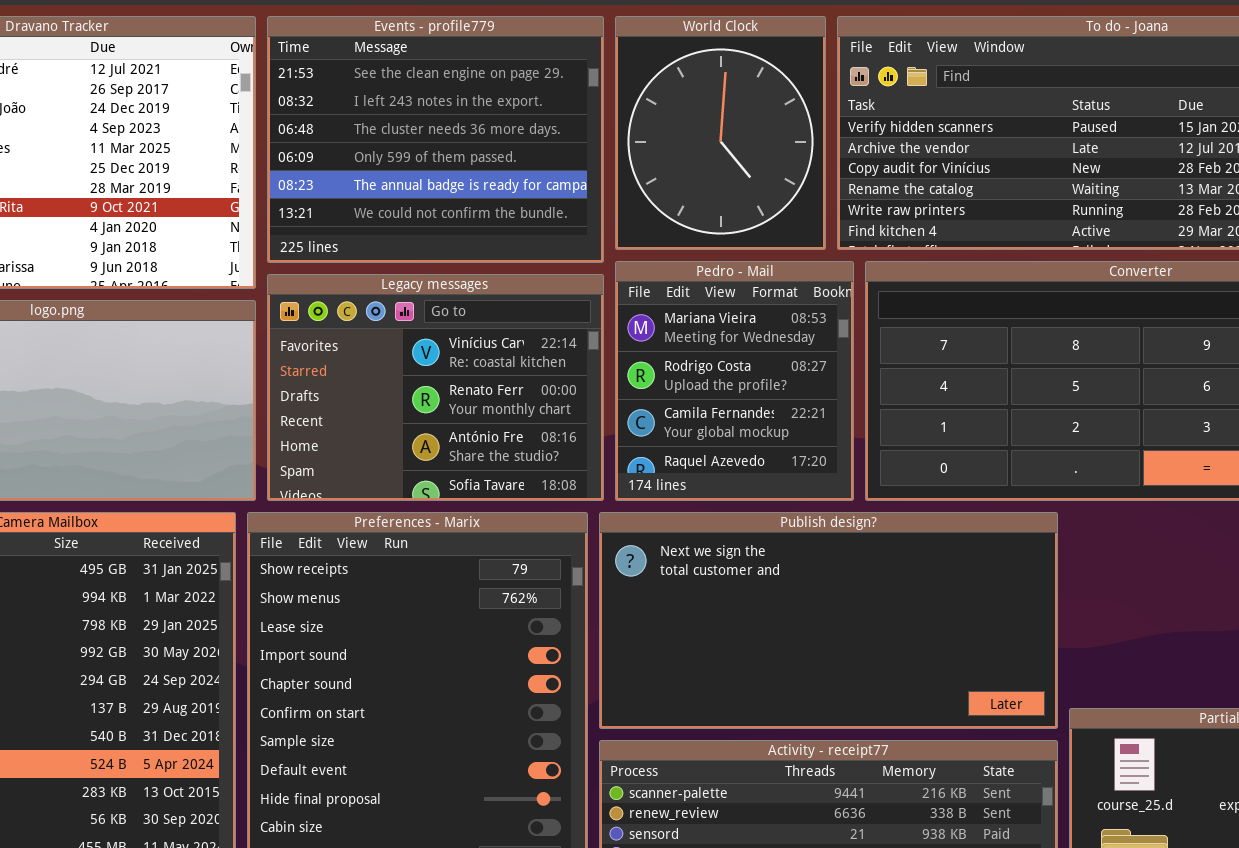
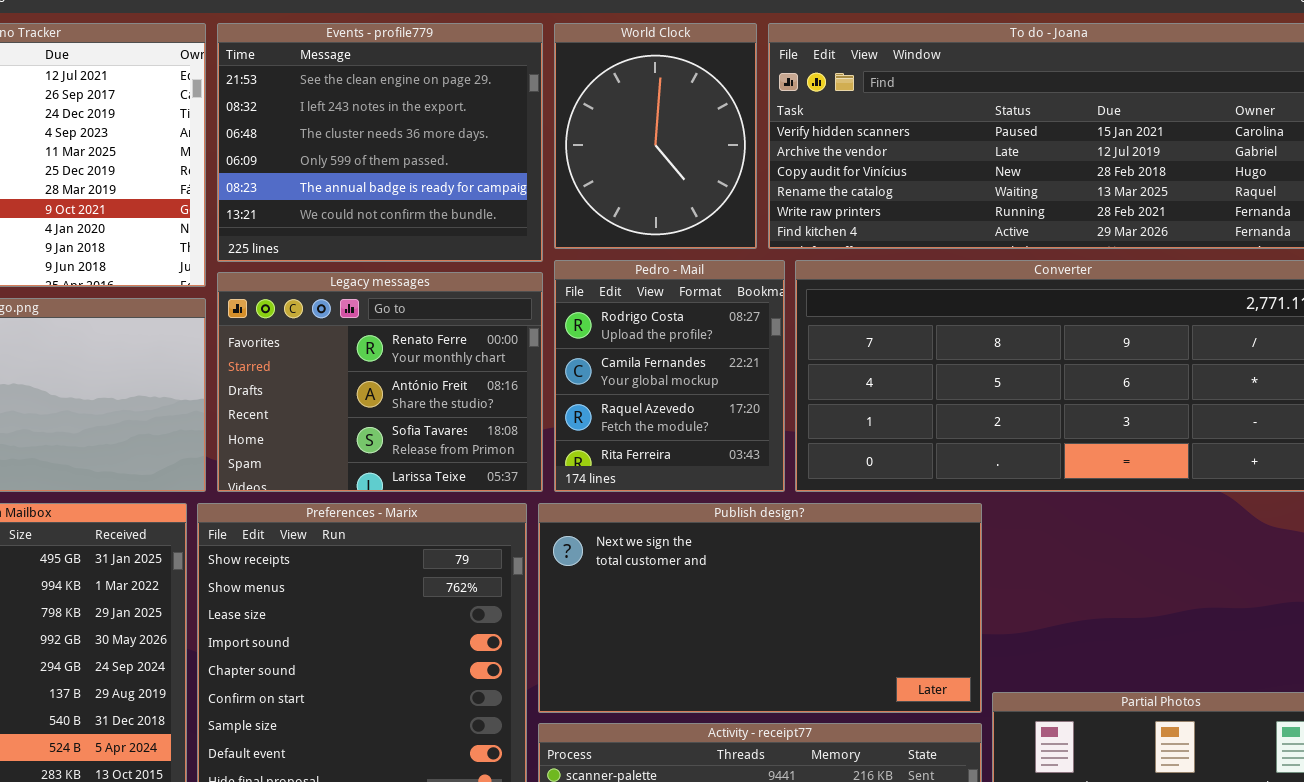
Pedro - Mail: [615,261,854,501] -> [554,260,785,492], scrolled down 1 row
Legacy messages: [267,274,604,501] -> [217,272,543,492], scrolled down 1 row

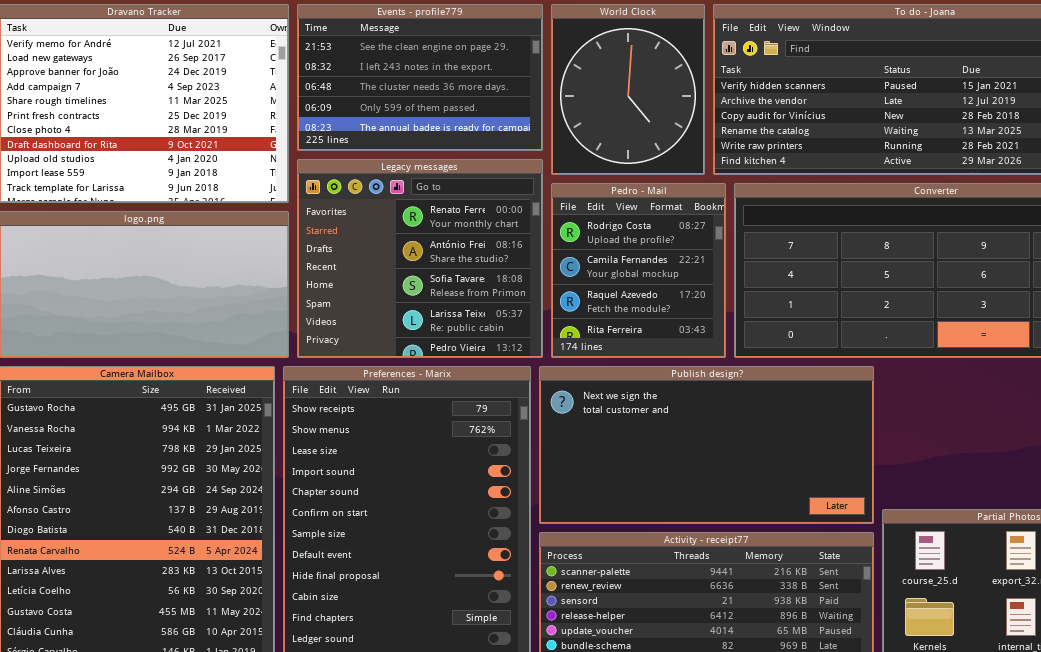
Events - profile779: [217,23,543,262] -> [297,4,543,151], resized
Legacy messages: [217,272,543,492] -> [297,159,543,358], resized

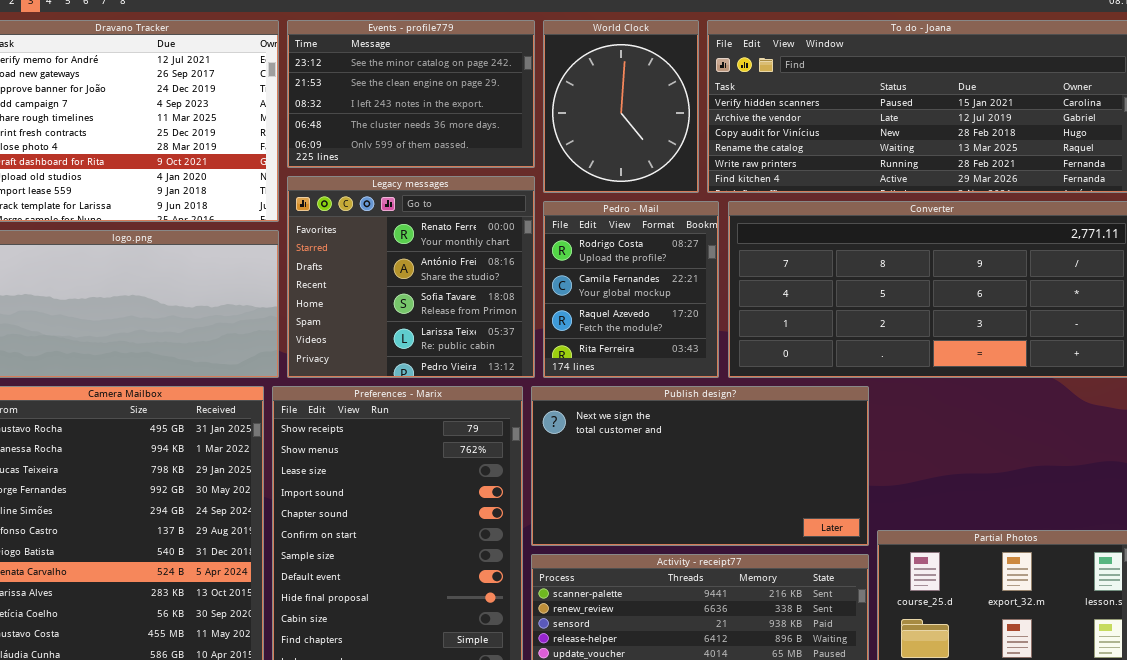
Events - profile779: [297,4,543,151] -> [287,20,535,168], scrolled up 1 row

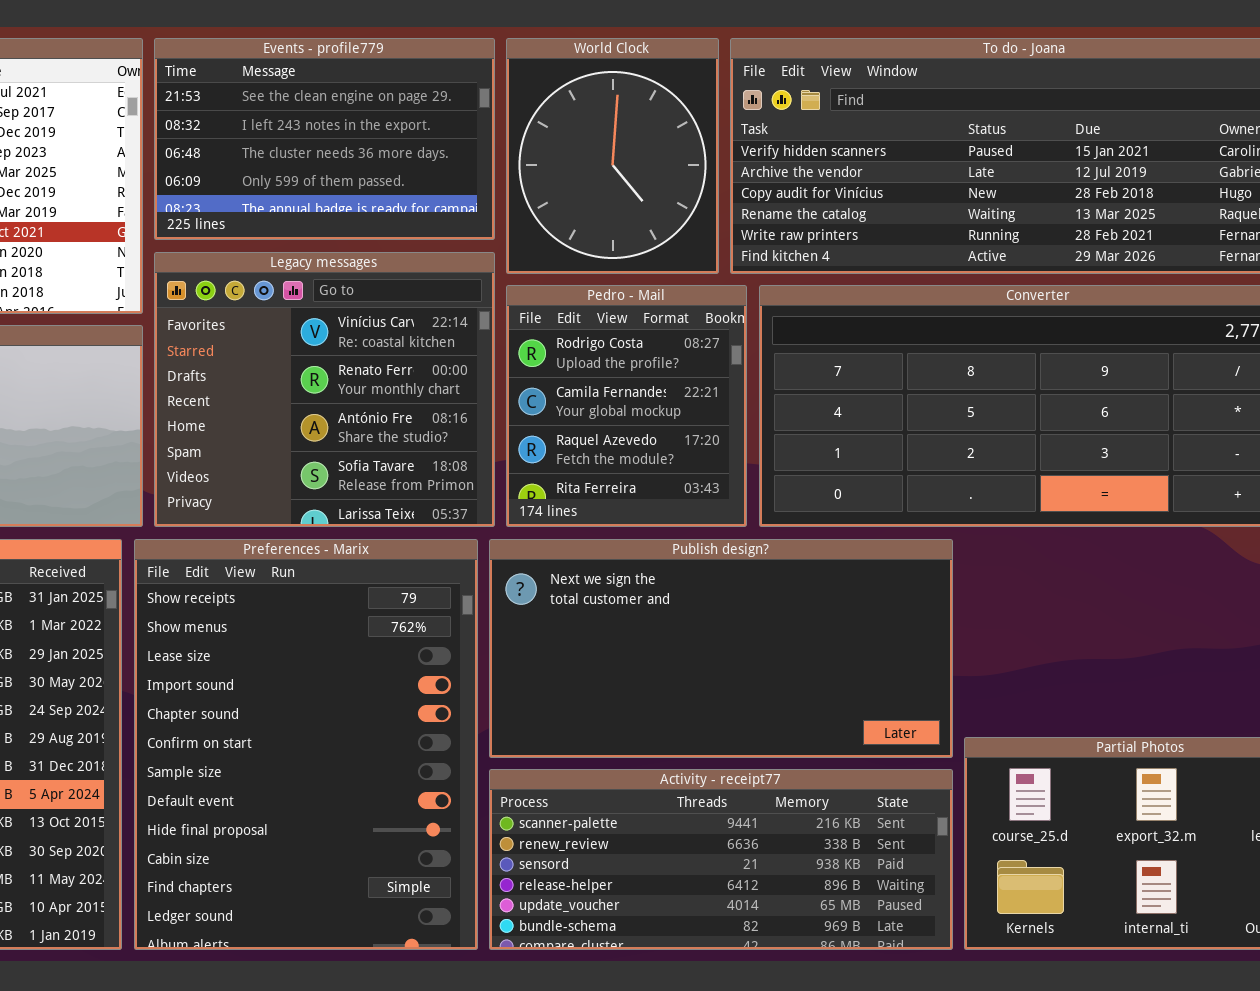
Events - profile779: [287,20,535,168] -> [154,38,495,240], scrolled down 1 row
Legacy messages: [287,176,535,378] -> [154,252,495,527], scrolled up 1 row

